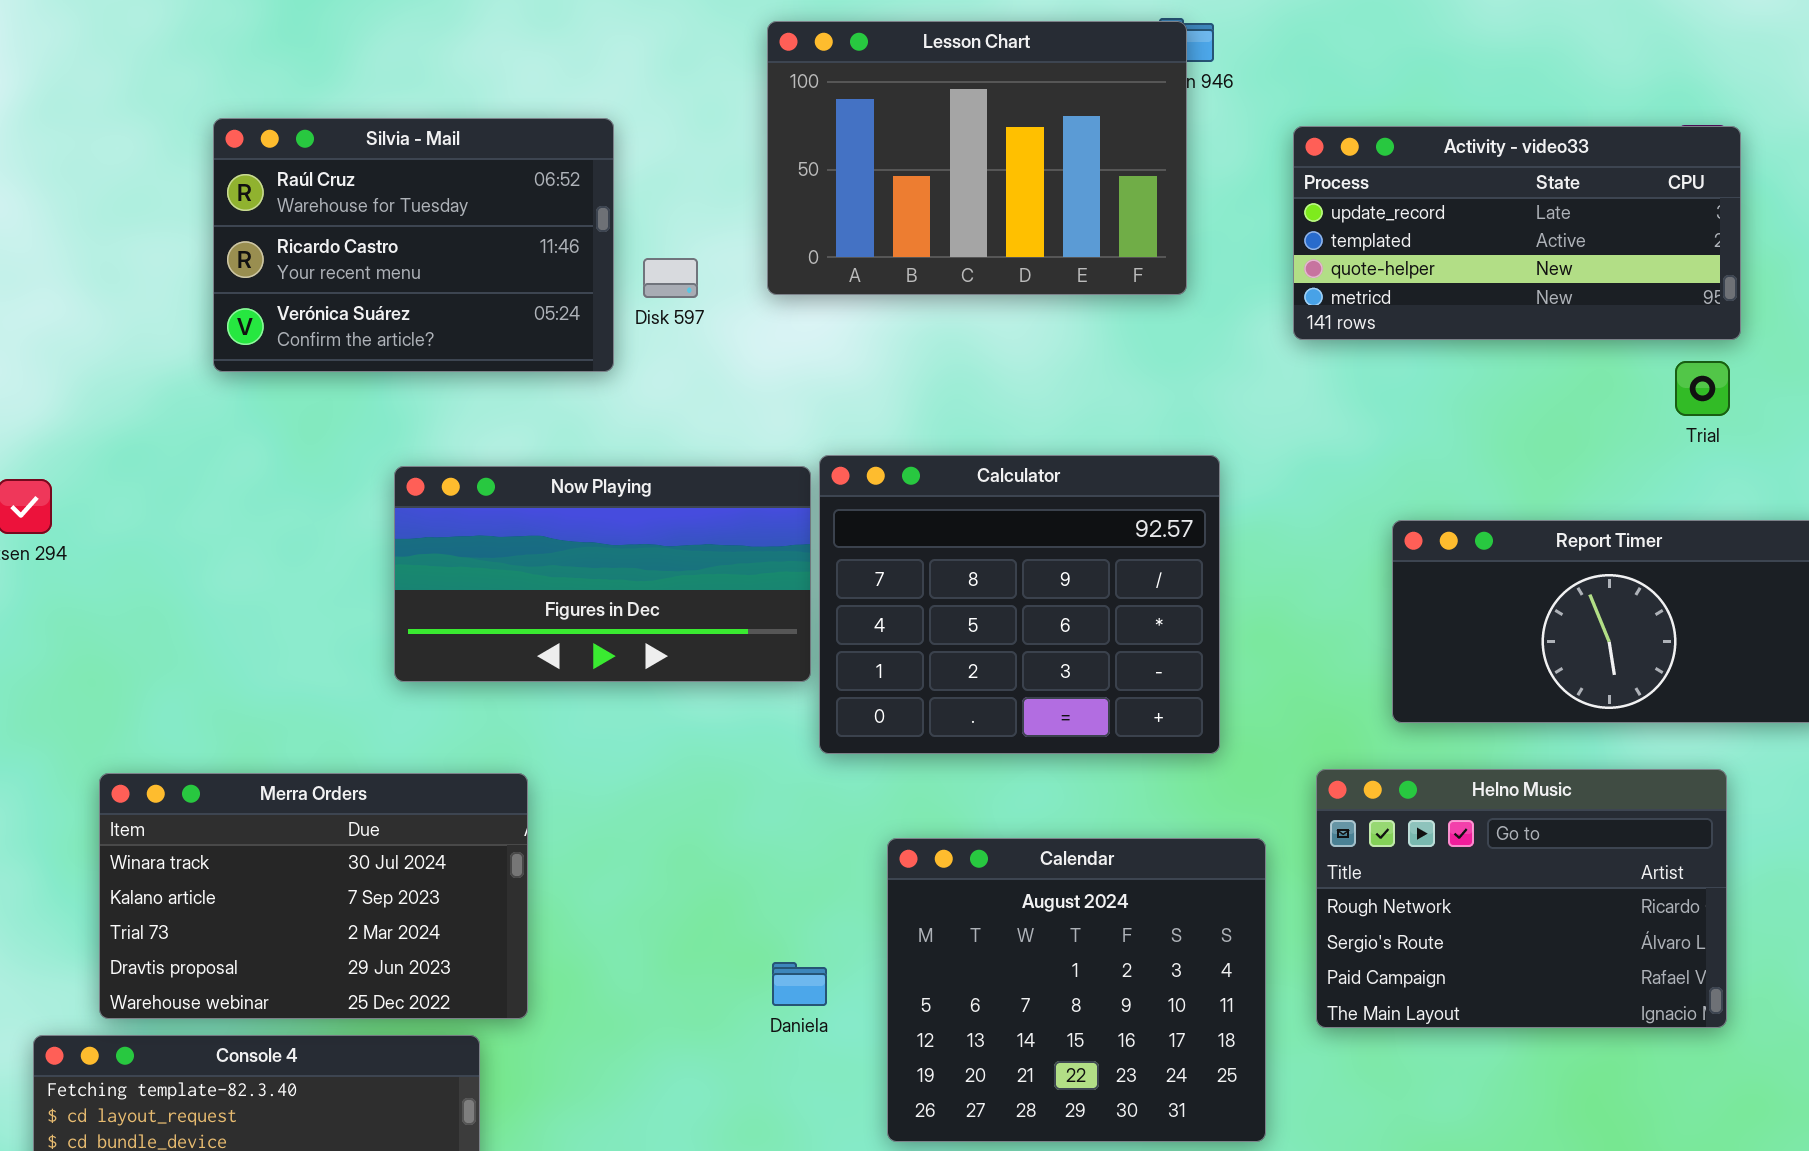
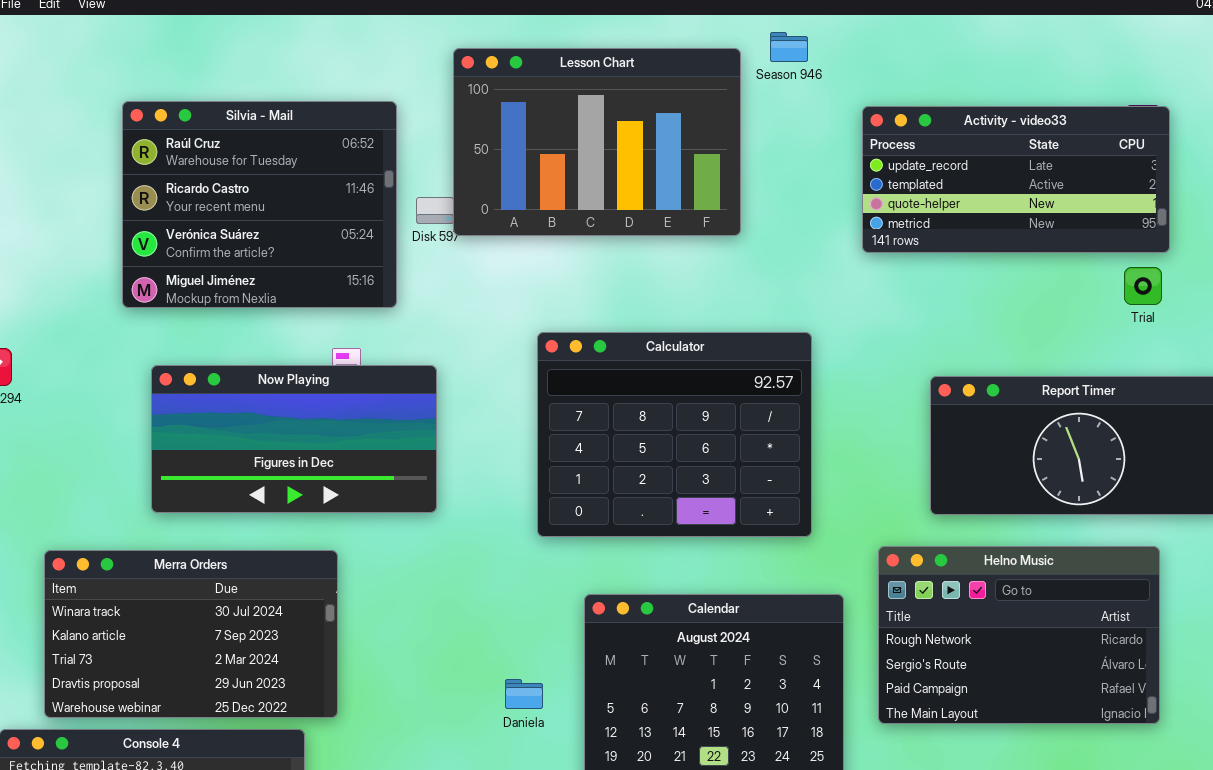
Lesson Chart: [767,21,1187,295] -> [453,48,741,236], moved
Silvia - Mail: [213,118,614,372] -> [122,101,397,308], resized
Now Playing: [394,466,811,682] -> [151,365,437,513], moved

